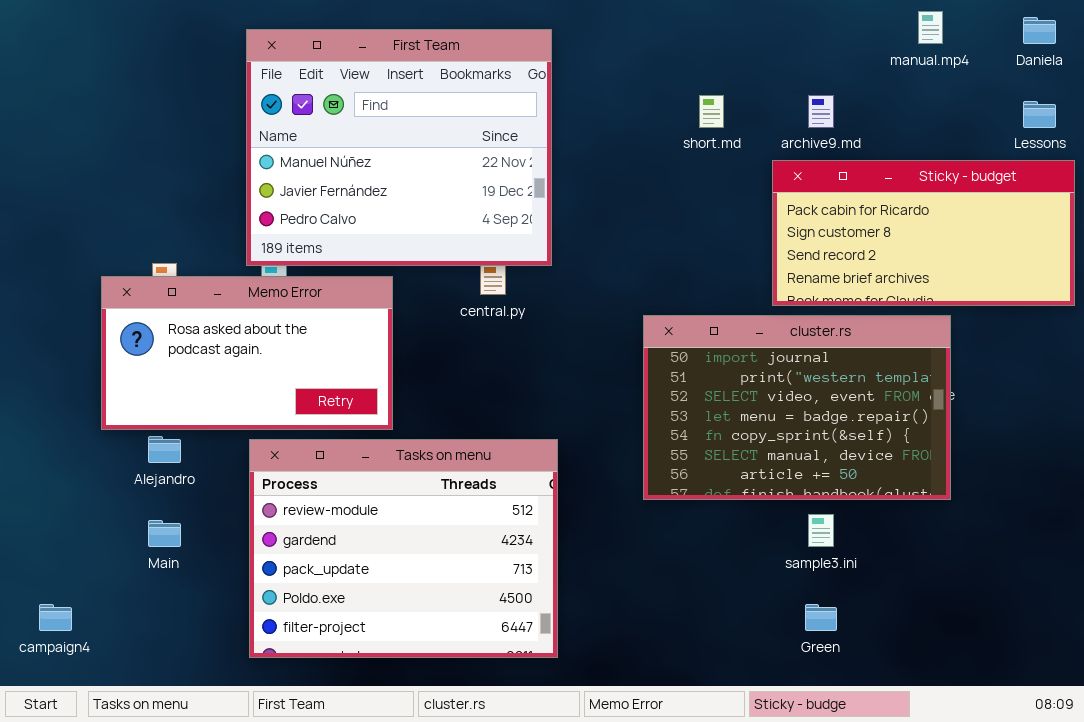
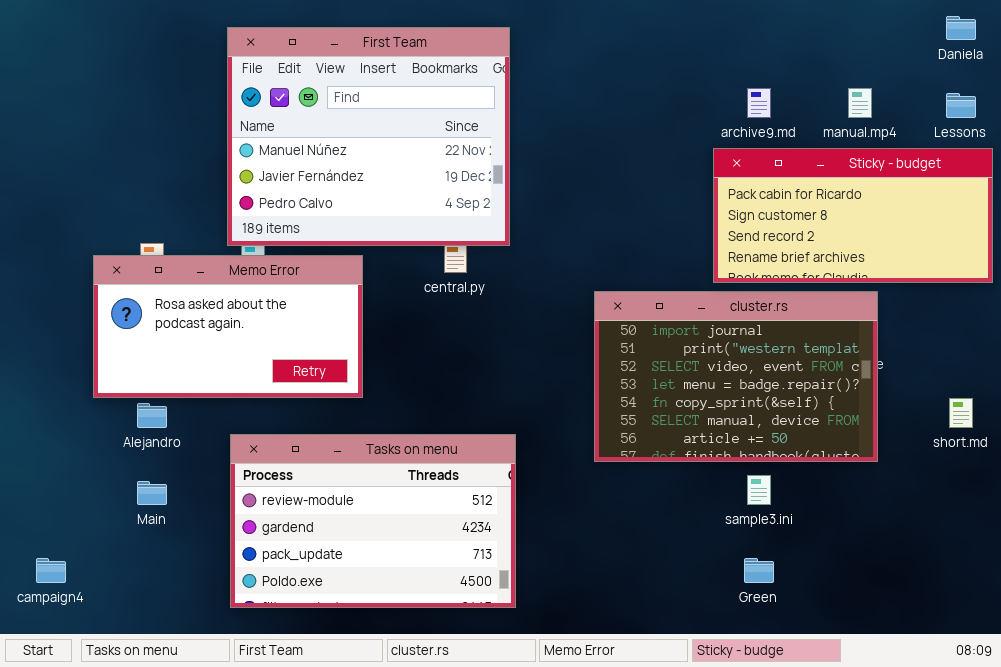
manual.mp4: [918,11,943,44] -> [848,88,872,118], moved
short.md: [699,95,724,128] -> [949,398,973,428], moved
Tasks on menu: [249,439,558,658] -> [230,434,516,608], resized

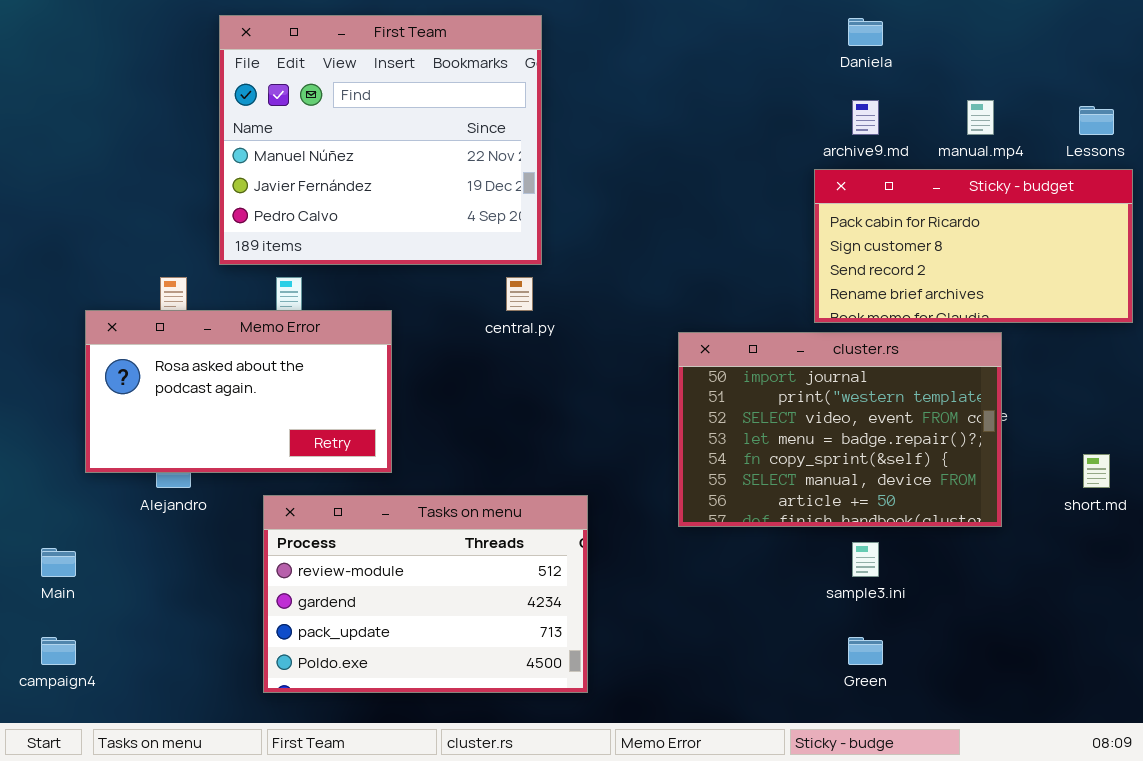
Daniela: [946,16,976,40] -> [848,18,883,46], moved
First Team: [227,27,510,246] -> [219,15,542,265], moved
Memo Error: [93,255,363,398] -> [85,310,392,473], moved
Main: [137,481,167,505] -> [41,548,76,577], moved

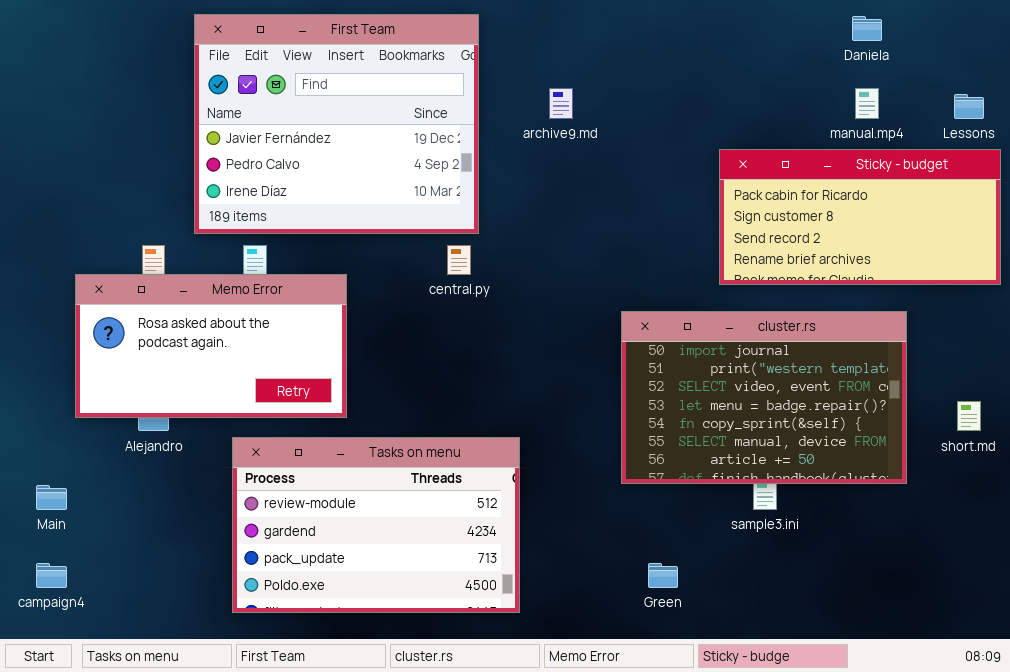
First Team: [219,15,542,265] -> [194,14,479,234], scrolled down 1 row
Daniela: [848,18,883,46] -> [852,16,882,41], moved
archive9.md: [852,100,879,135] -> [549,88,573,119], moved
cluster.rs: [678,332,1002,527] -> [621,311,907,484], moved
Green: [848,637,883,665] -> [648,563,678,588], moved

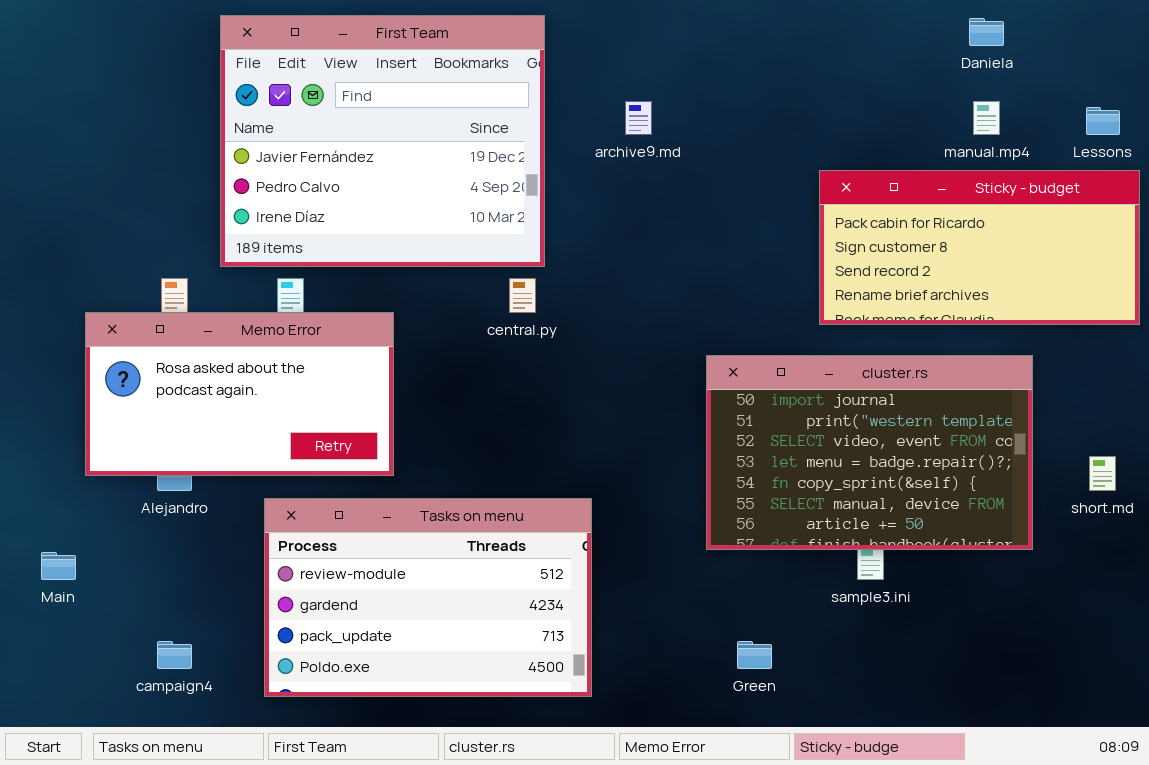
campaign4: [36,563,67,588] -> [157,641,192,669], moved

